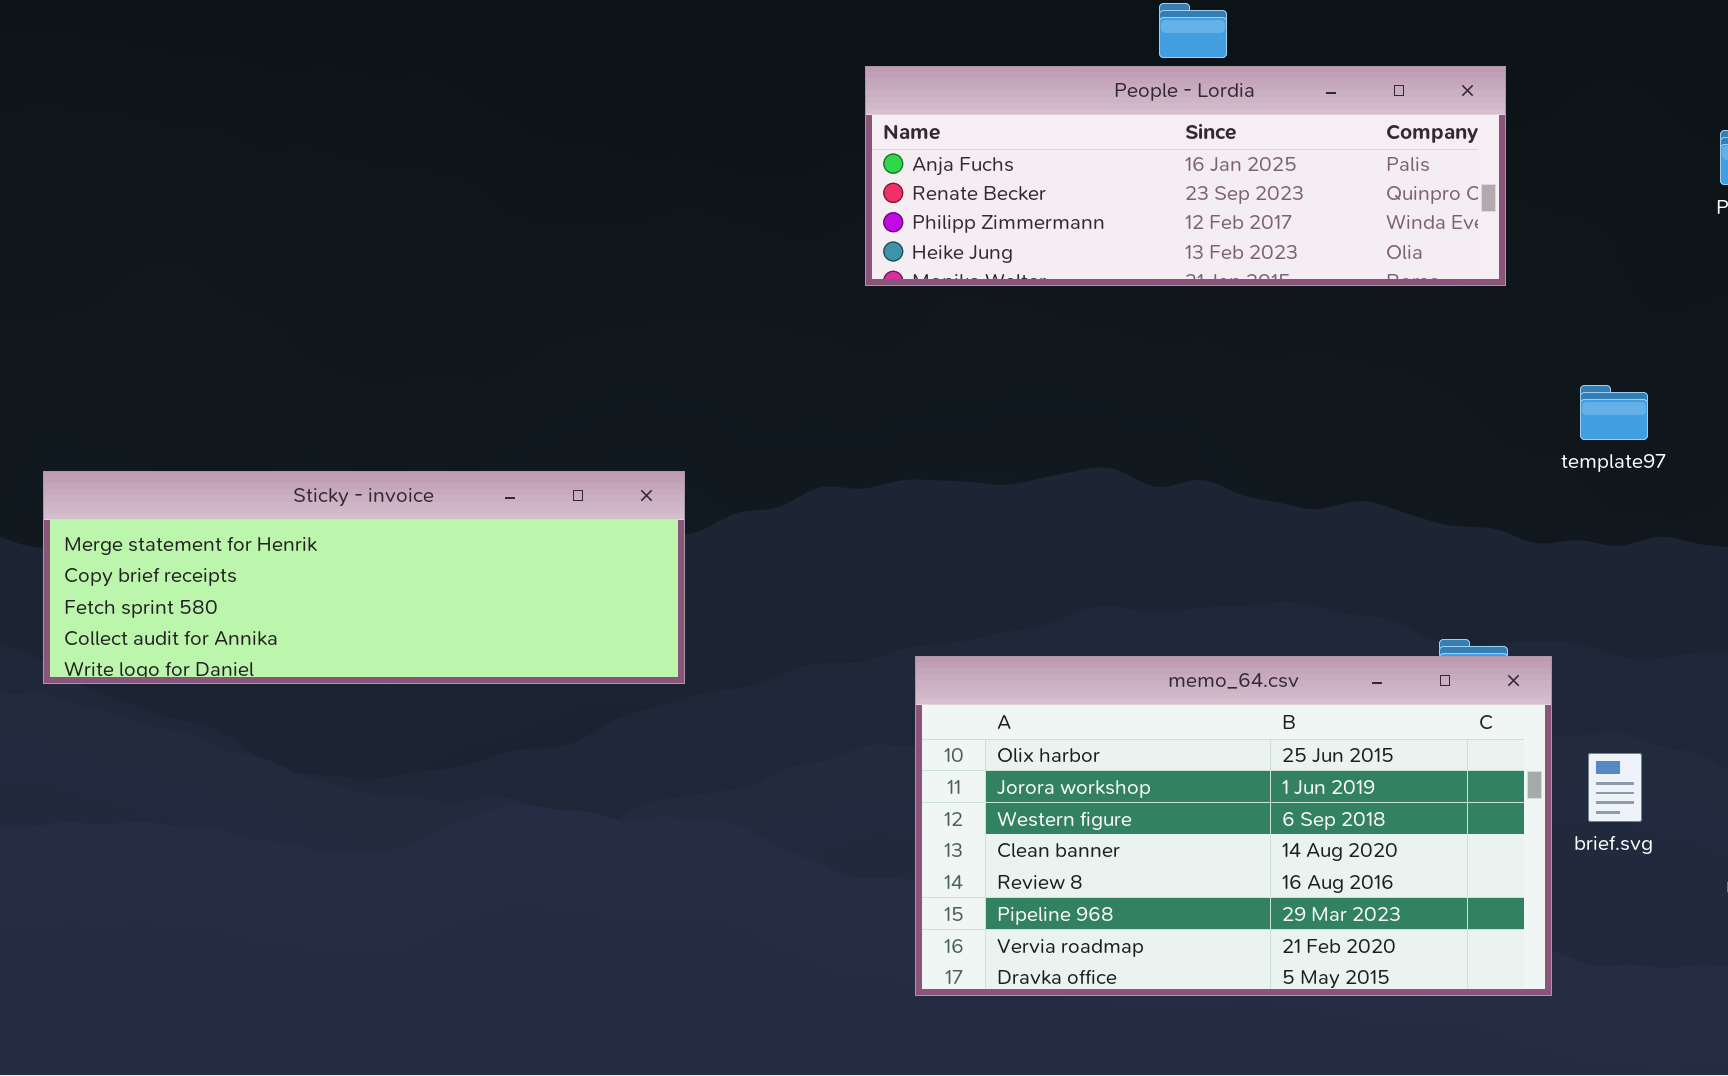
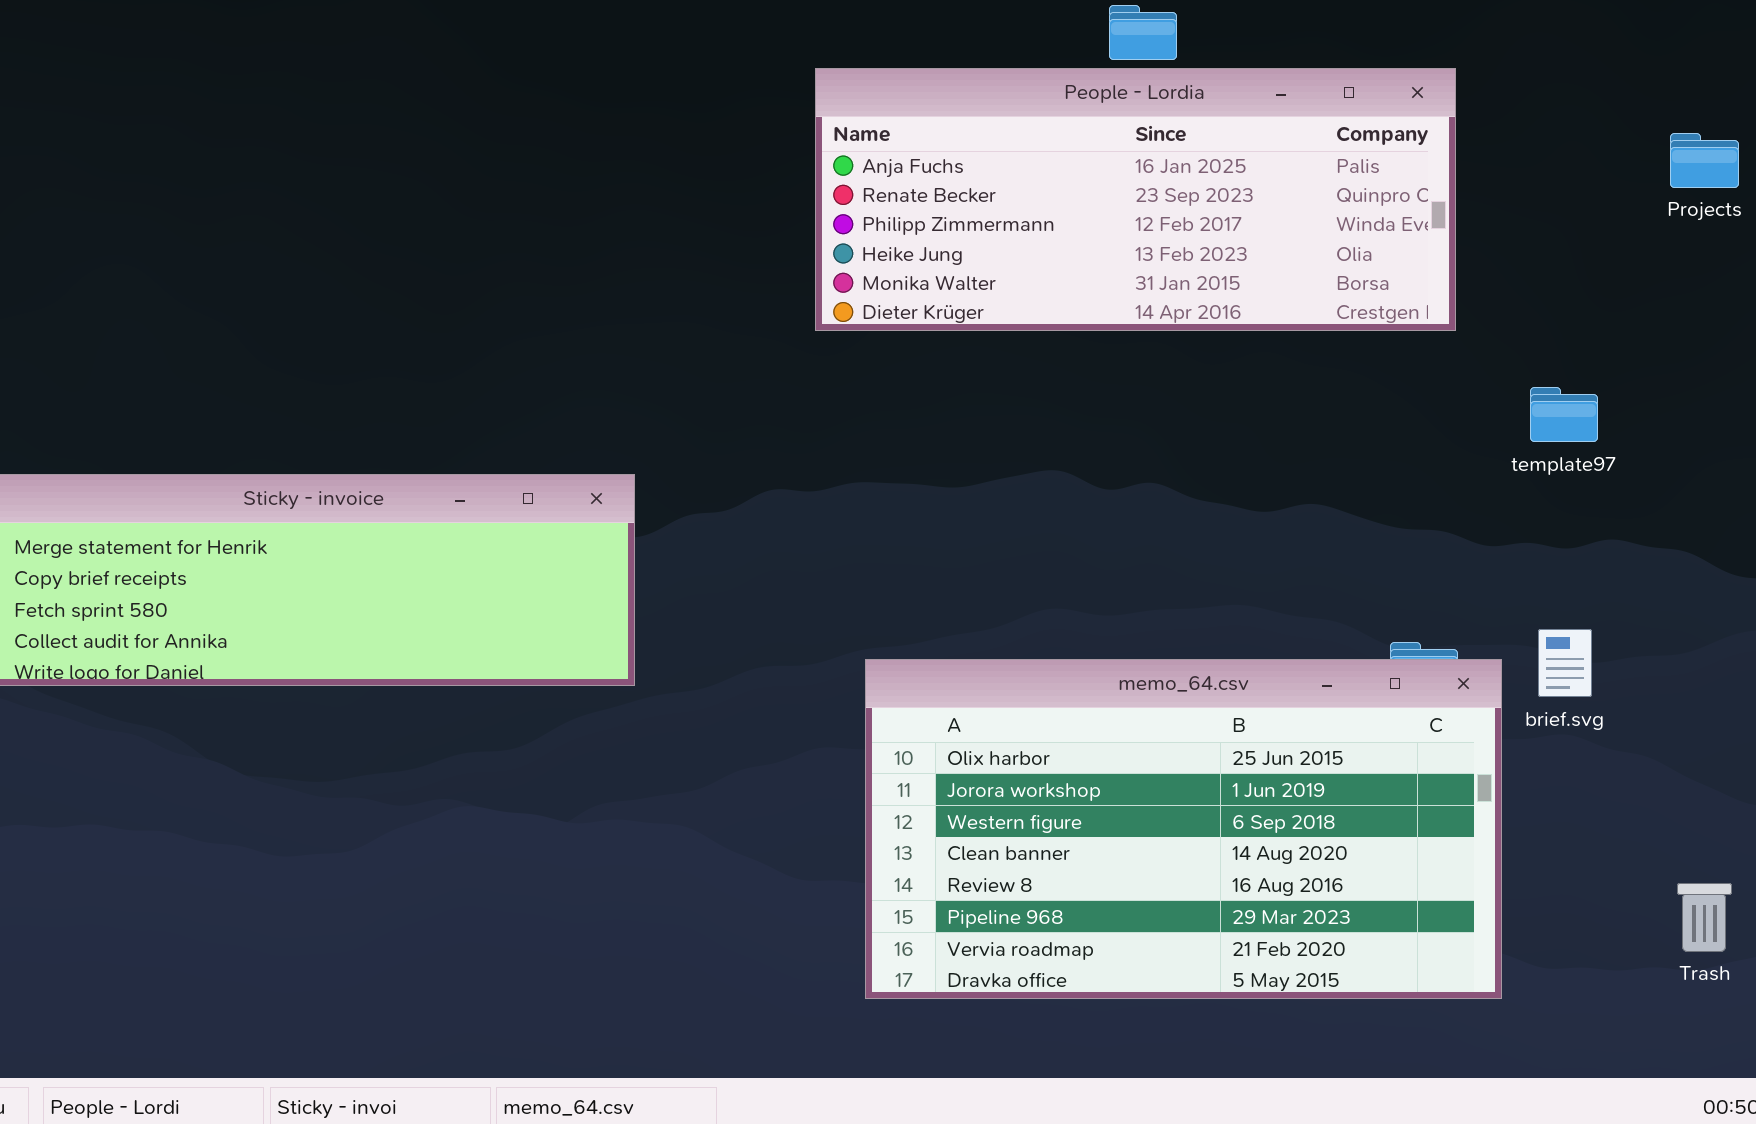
People - Lordia: [865,66,1506,286] -> [815,68,1456,331], resized
brief.svg: [1588,753,1642,822] -> [1538,629,1592,697], moved

